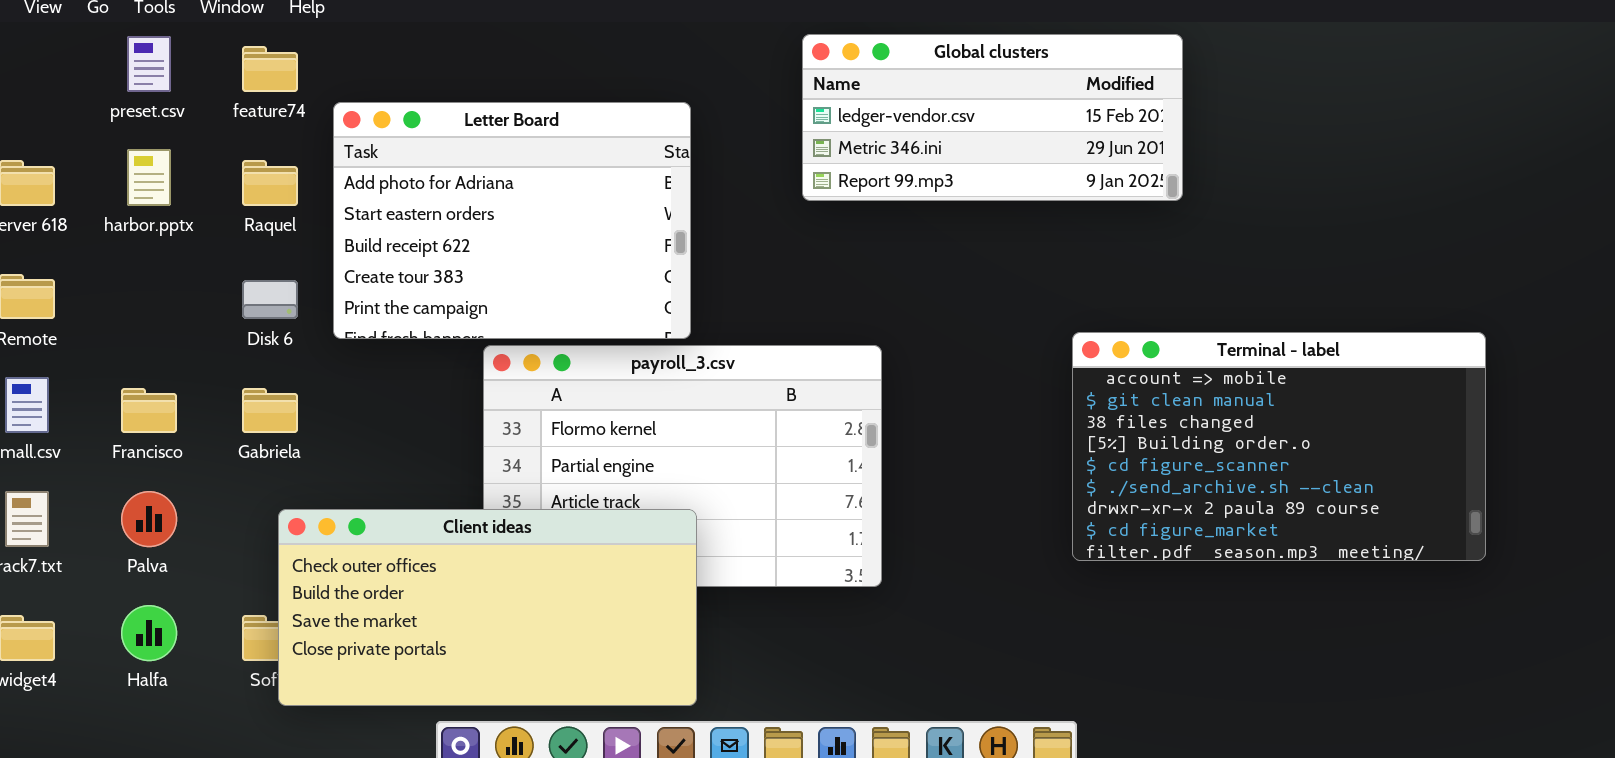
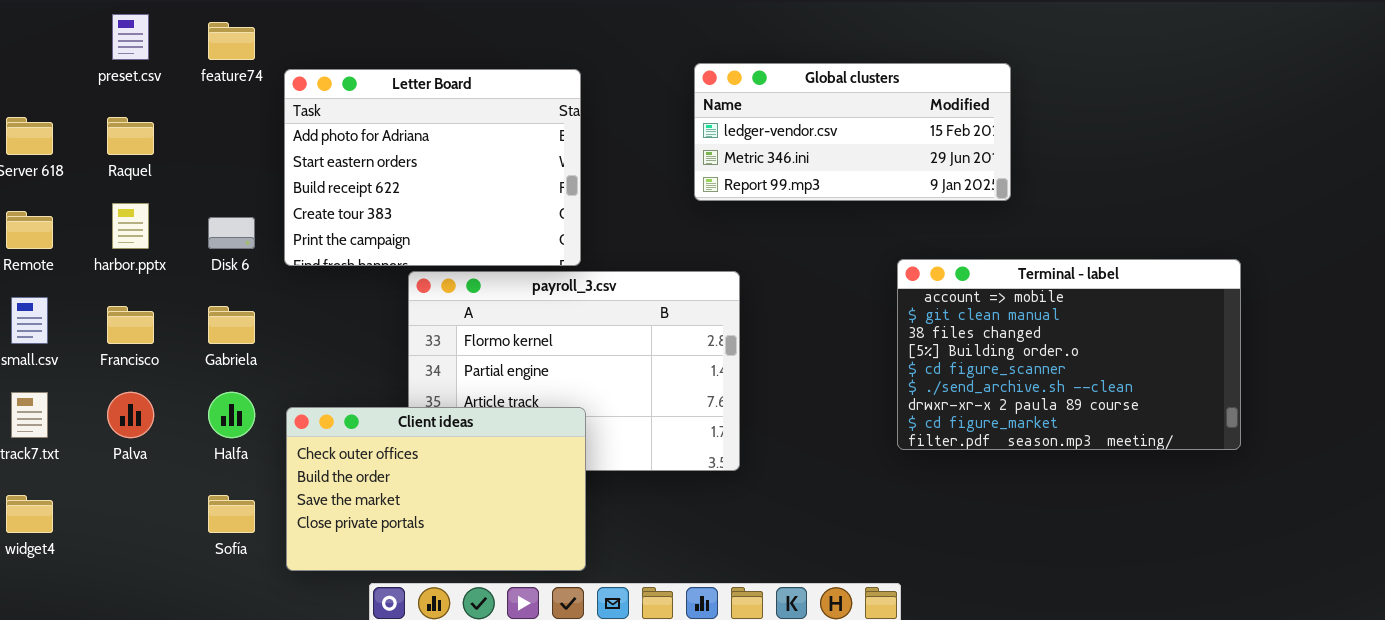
Global clusters: [802,34,1183,201] -> [694,63,1011,201], moved
harbor.pptx: [127,149,171,206] -> [112,203,149,249], moved
Raquel: [242,160,298,206] -> [107,117,154,155], moved
Client ideas: [278,509,697,706] -> [286,407,586,571], resized
Halfa: [121,605,177,661] -> [208,392,255,438], moved

